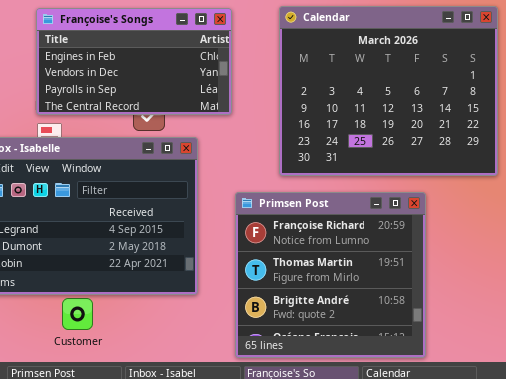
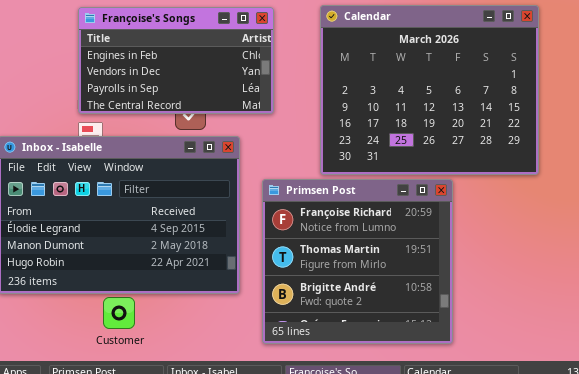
Primsen Post: [235,192,426,358] -> [262,179,453,344], moved

